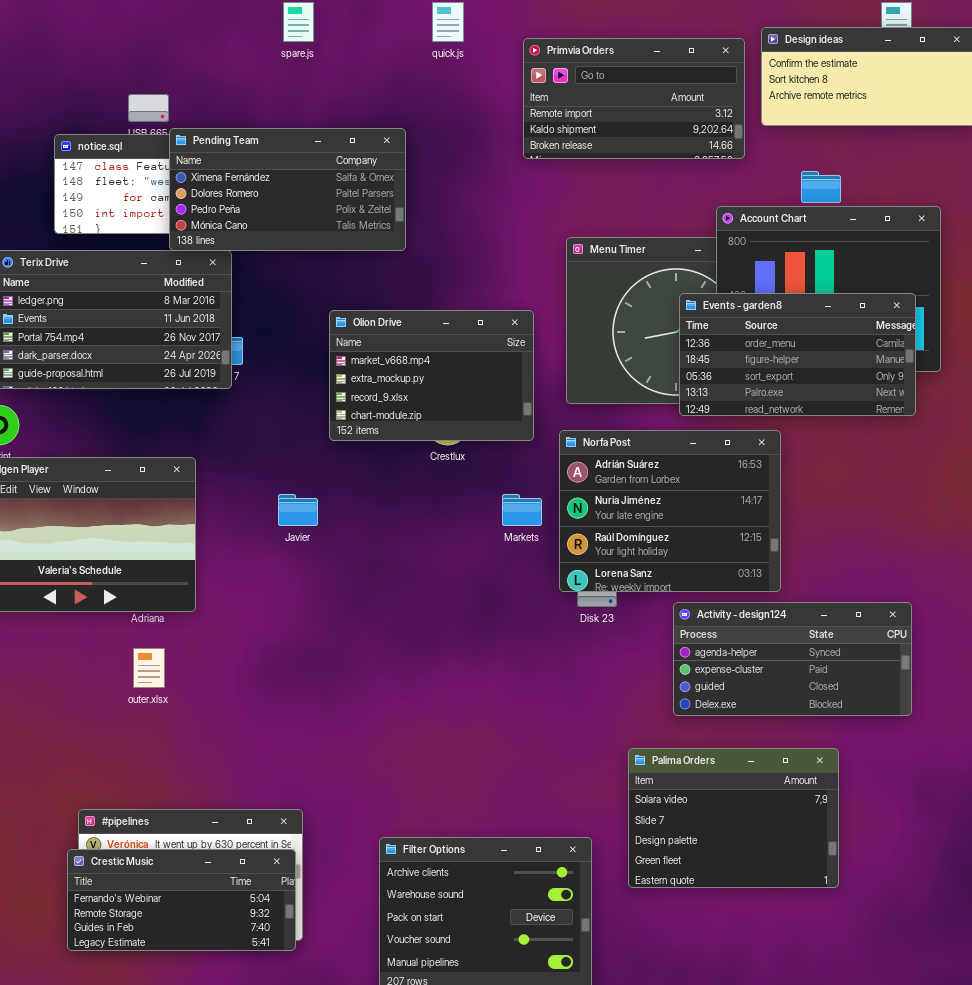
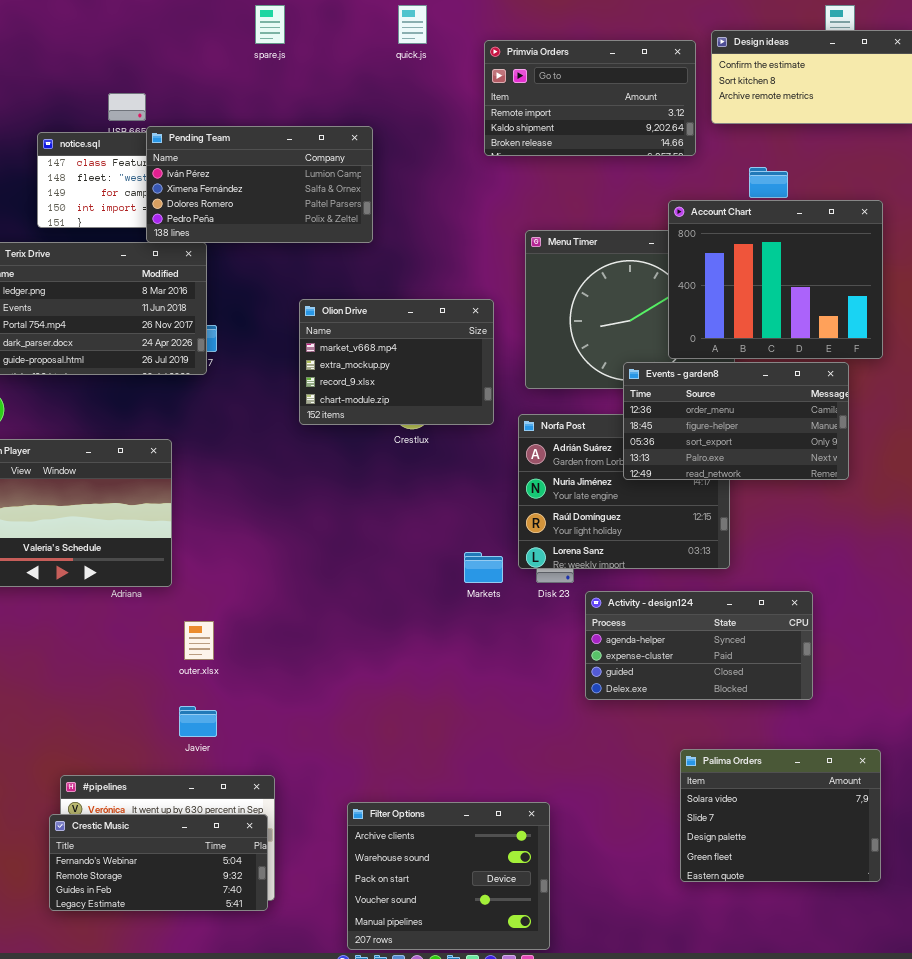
Pending Team: [169,128,406,251] -> [146,126,373,243], scrolled up 1 row
Events - garden8: [679,293,916,416] -> [623,362,849,480], moved
Javier: [278,494,318,526] -> [179,706,217,737], moved
Markets: [502,494,542,526] -> [464,552,503,583], moved
Activity - design124: [673,602,912,716] -> [585,591,813,700], moved
outer.xlsx: [133,648,165,688] -> [184,621,214,660], moved
Palima Orders: [628,748,839,888] -> [680,749,881,882], moved

